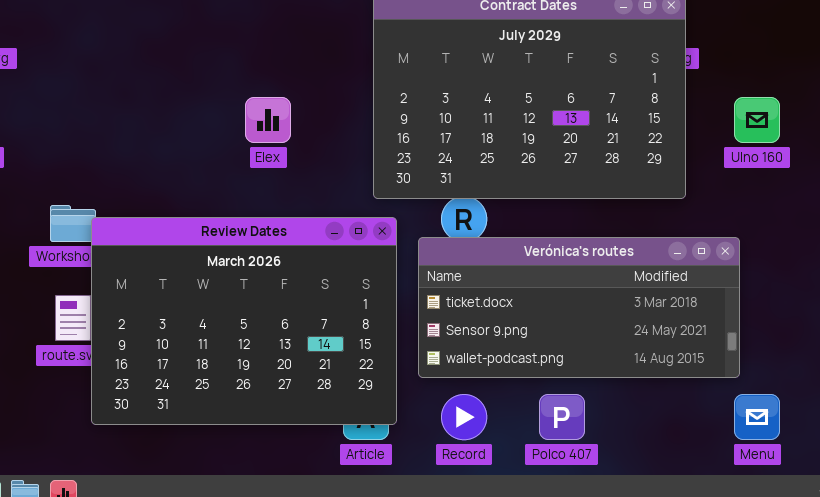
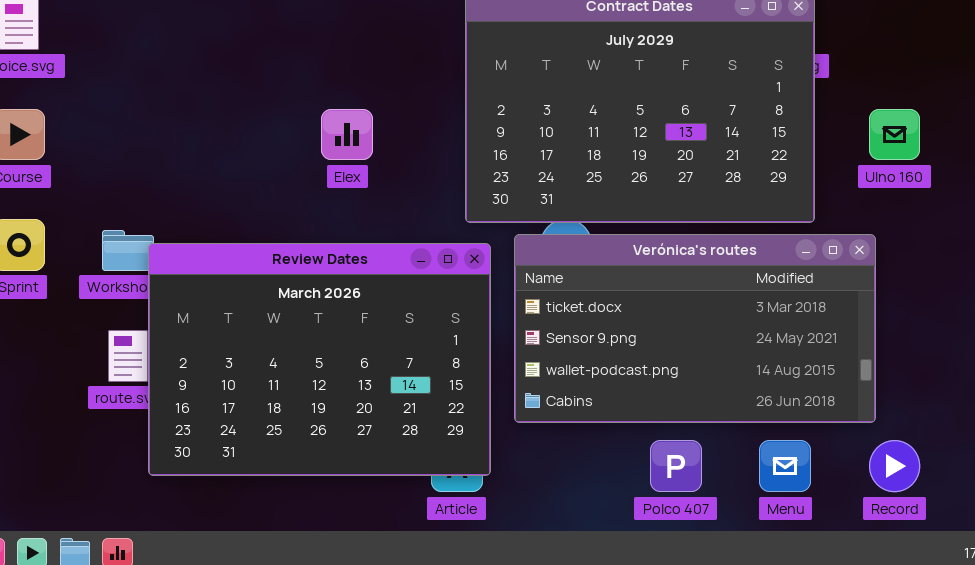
Verónica's routes: [418,237,740,378] -> [514,234,876,423], resized
Record: [441,394,487,440] -> [869,440,920,492], moved
Menu: [734,394,780,440] -> [759,440,811,492], moved

